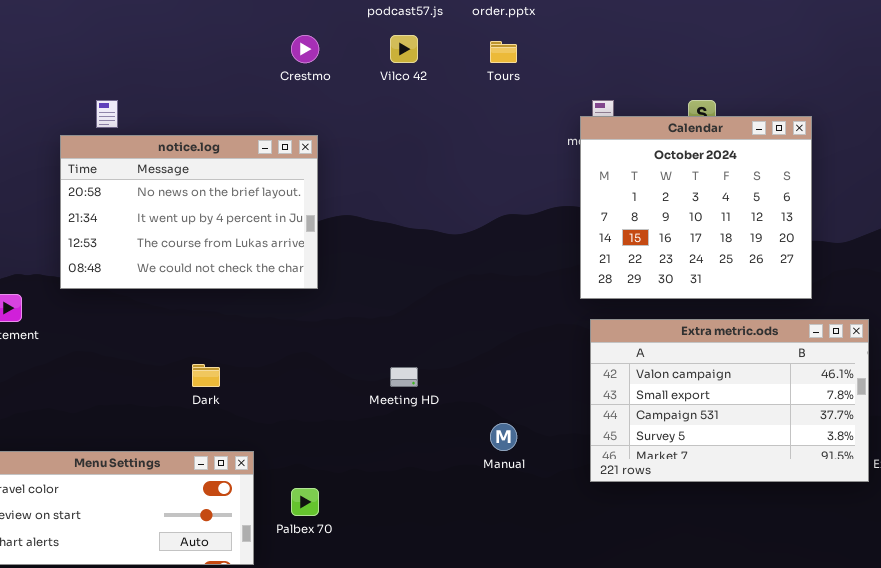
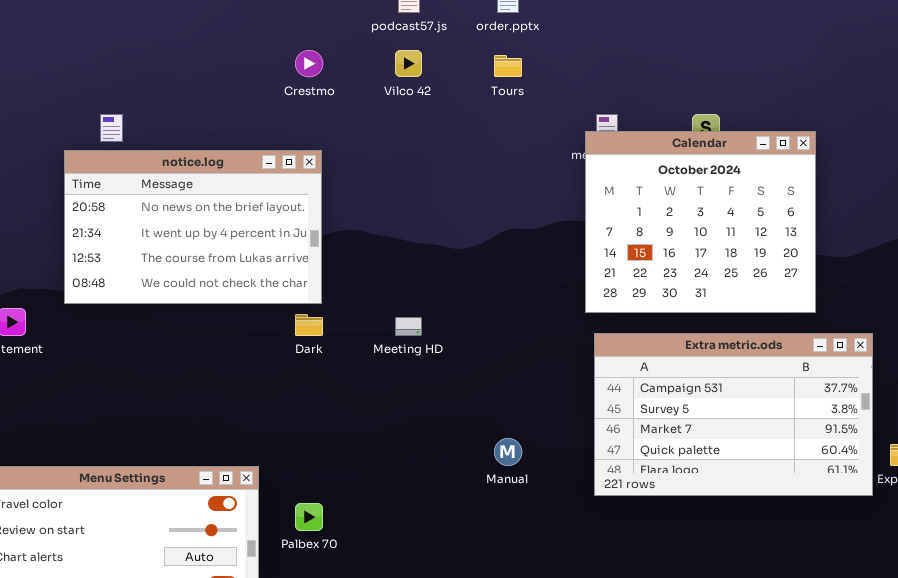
Extra metric.ods: [590,319,869,482] -> [594,333,873,496], scrolled down 2 rows
Dark: [192,364,220,387] -> [295,314,323,336], moved
Meeting HD: [390,367,418,387] -> [395,317,422,336], moved

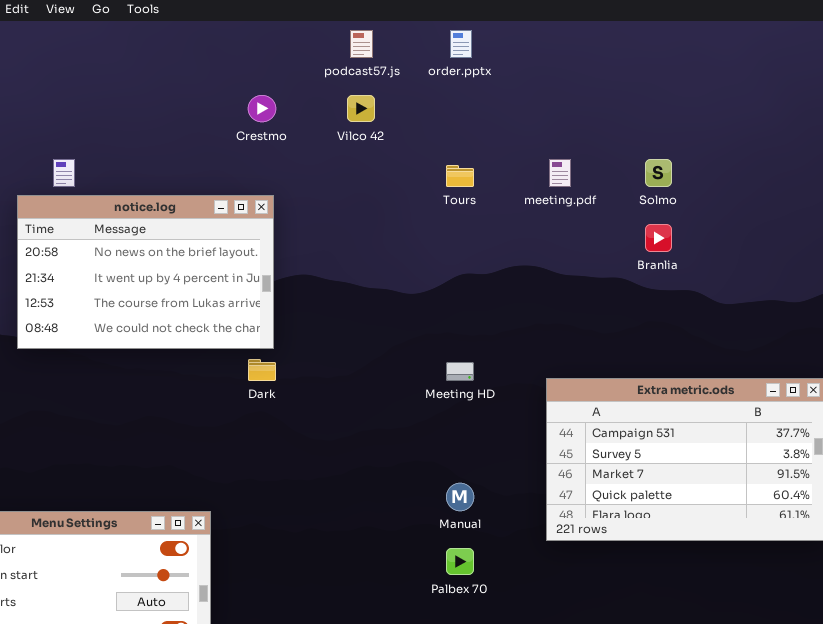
Tours: [494,55,522,77] -> [446,165,474,187], moved
Calendar: [585,131,816,313] -> none, closed
Meeting HD: [395,317,422,336] -> [446,362,474,381], moved
Palbex 70: [295,503,323,531] -> [446,548,474,575], moved

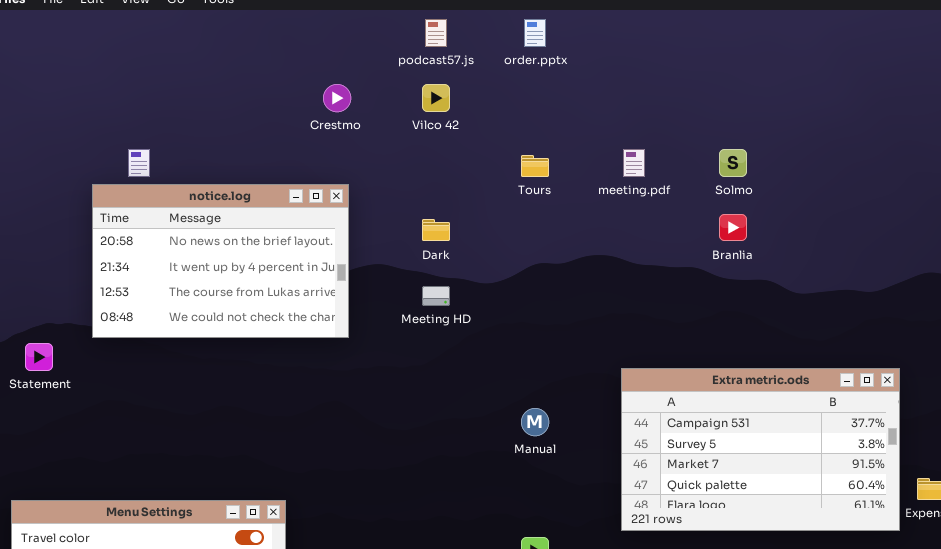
Dark: [248,359,276,381] -> [422,219,450,241], moved
Meeting HD: [446,362,474,381] -> [422,286,450,306], moved
Manual: [446,483,474,511] -> [521,408,549,436], moved

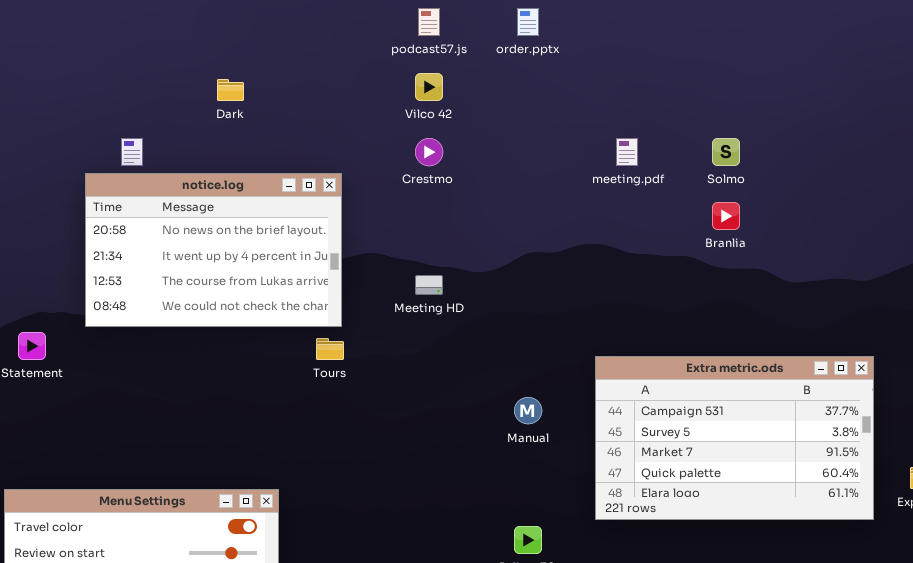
Crestmo: [323,84,351,112] -> [415,138,443,166], moved
Tours: [521,155,549,177] -> [316,338,344,360], moved
Dark: [422,219,450,241] -> [217,79,244,101], moved
Extra metric.ods: [621,368,900,531] -> [595,356,874,520], moved

